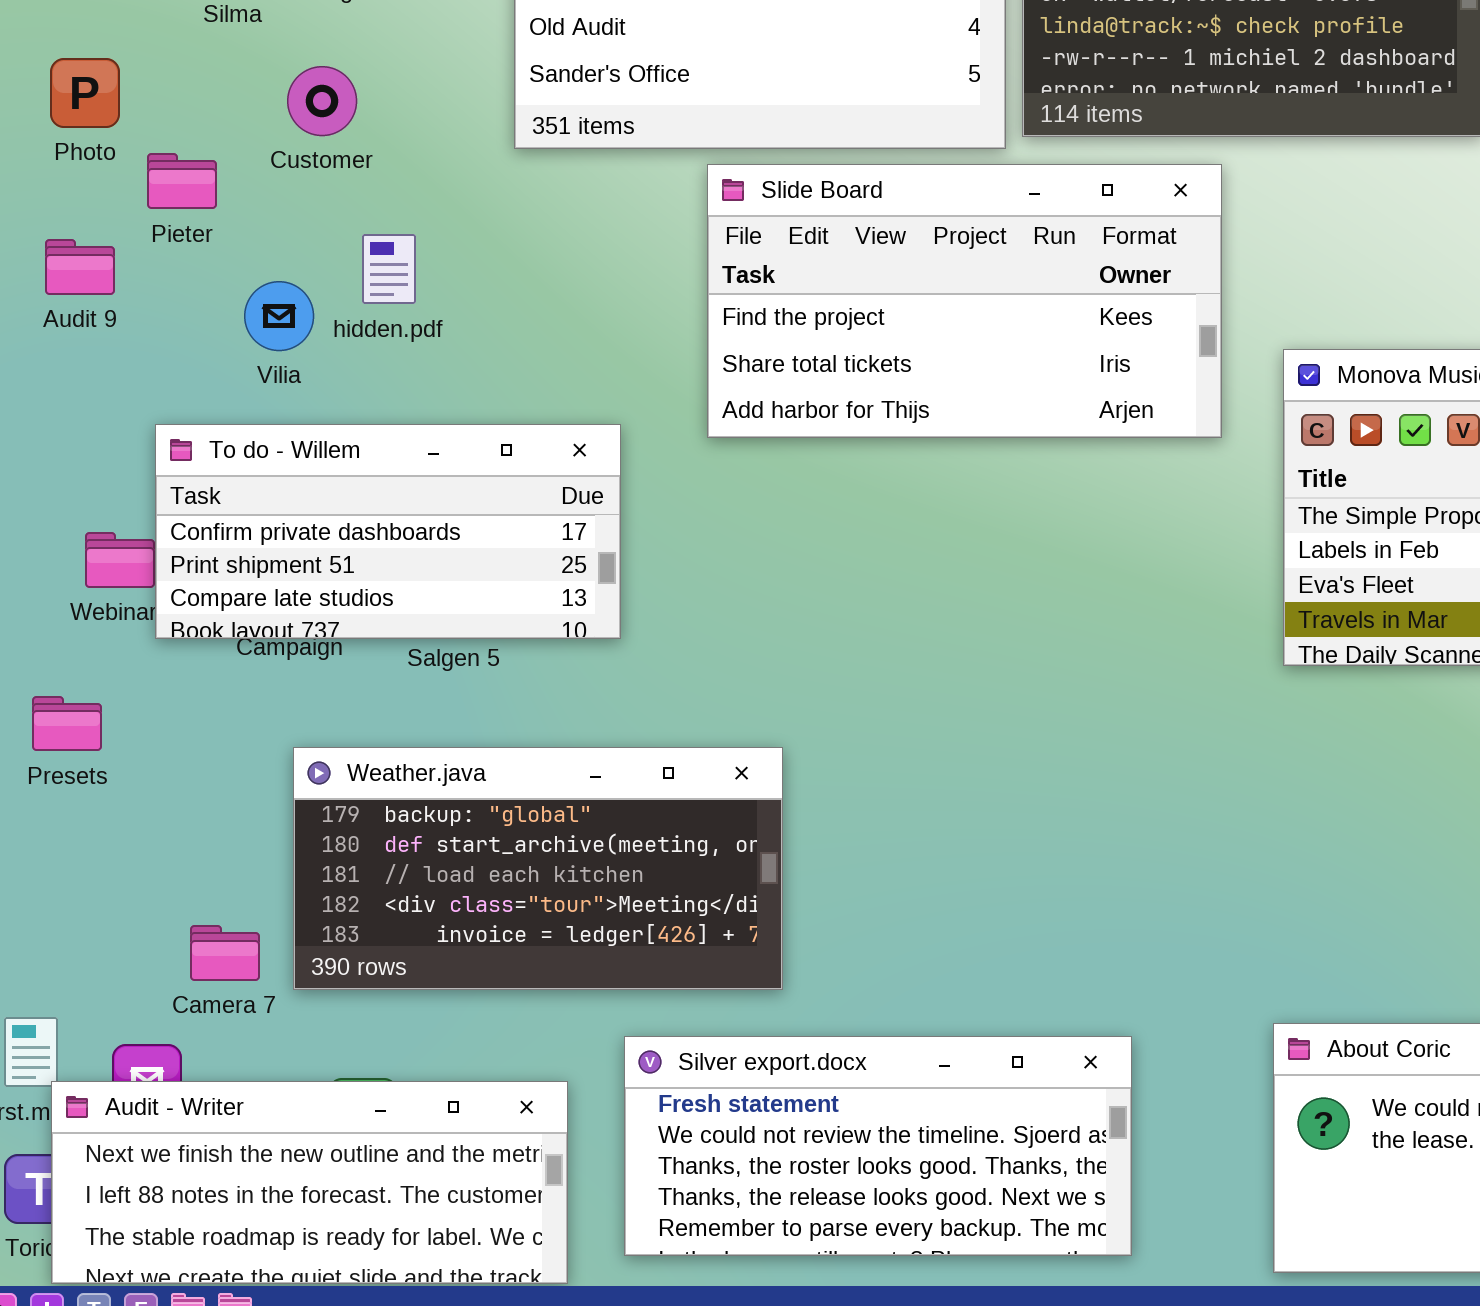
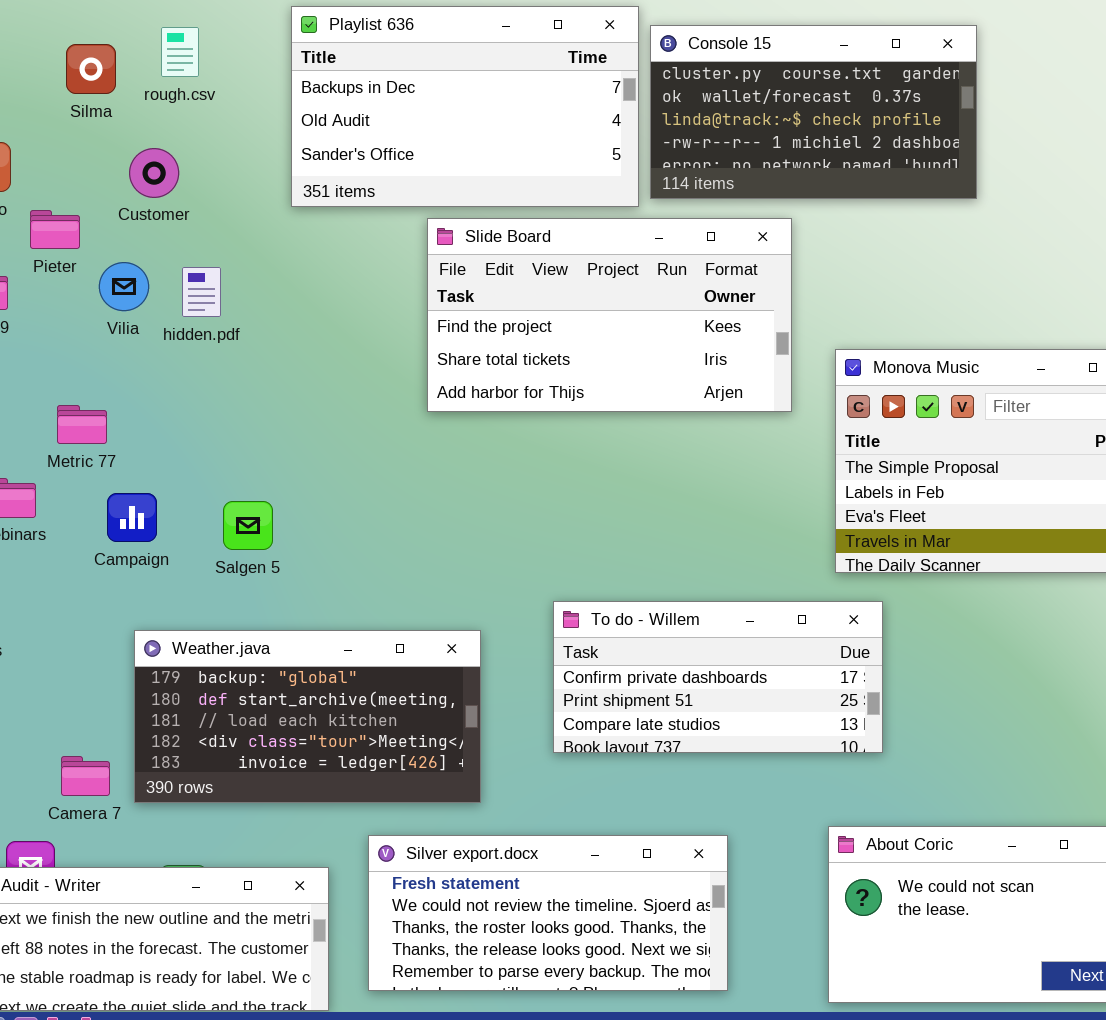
Vilia: [244,281,314,351] -> [99,262,149,311], moved
To do - Willem: [155,424,621,639] -> [553,601,883,753], moved

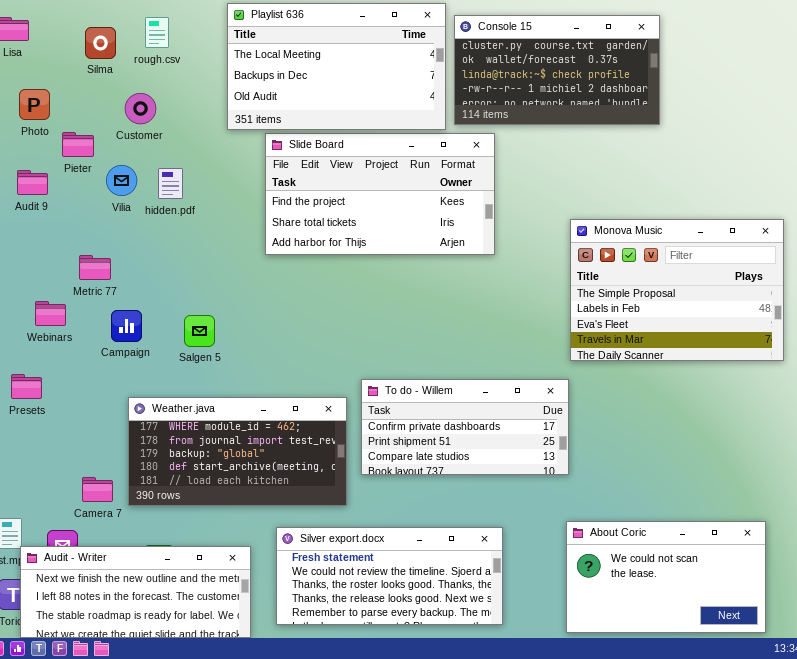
Playlist 636: [291,6,639,207] -> [227,3,446,130], scrolled up 1 row
Slide Board: [427,218,792,412] -> [265,133,495,255], moved
To do - Willem: [553,601,883,753] -> [361,379,569,475], moved
Weather.java: [134,630,481,803] -> [128,397,347,506], scrolled up 2 rows

